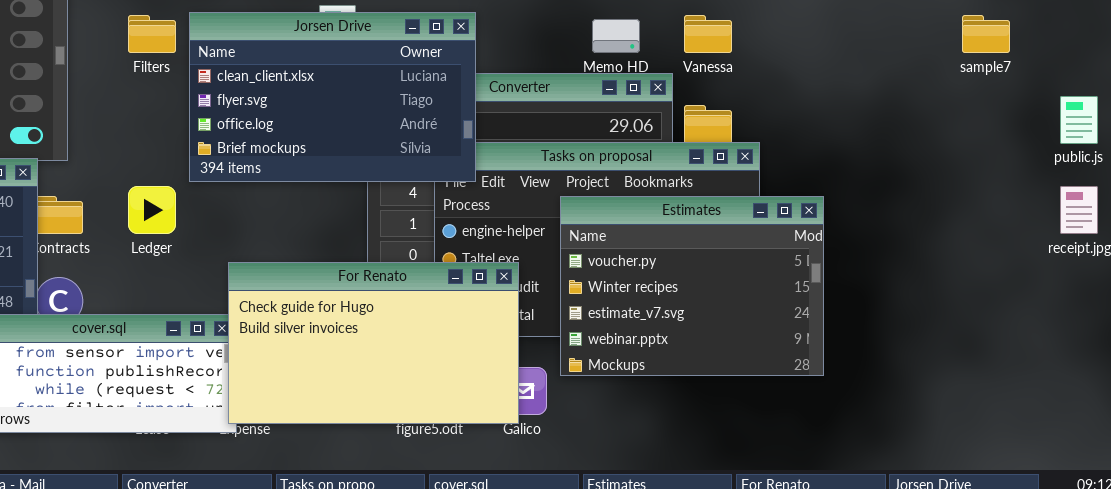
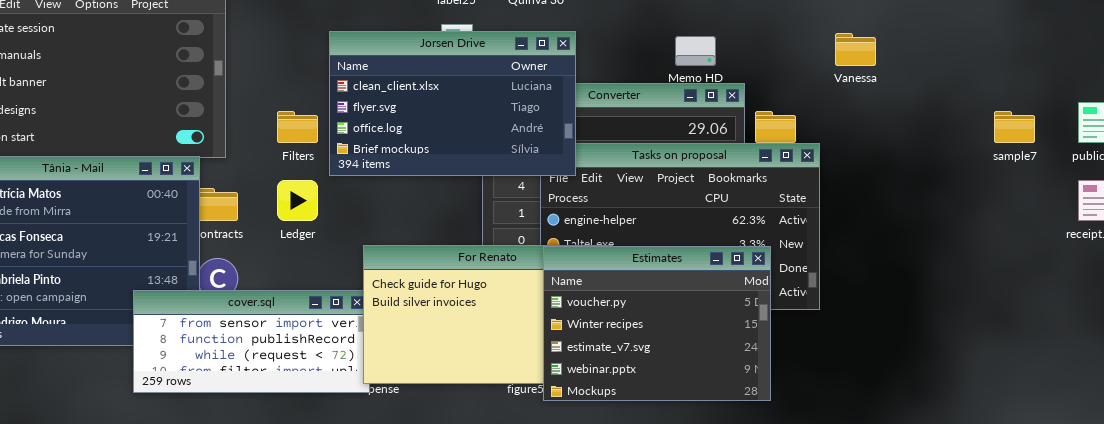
Filters: [128,15,176,53] -> [277,111,318,143], moved
Vanessa: [684,15,732,53] -> [835,33,876,66], moved
sample7: [962,15,1010,53] -> [994,111,1035,143], moved
Estimates: [560,196,824,376] -> [543,246,771,401], moved

